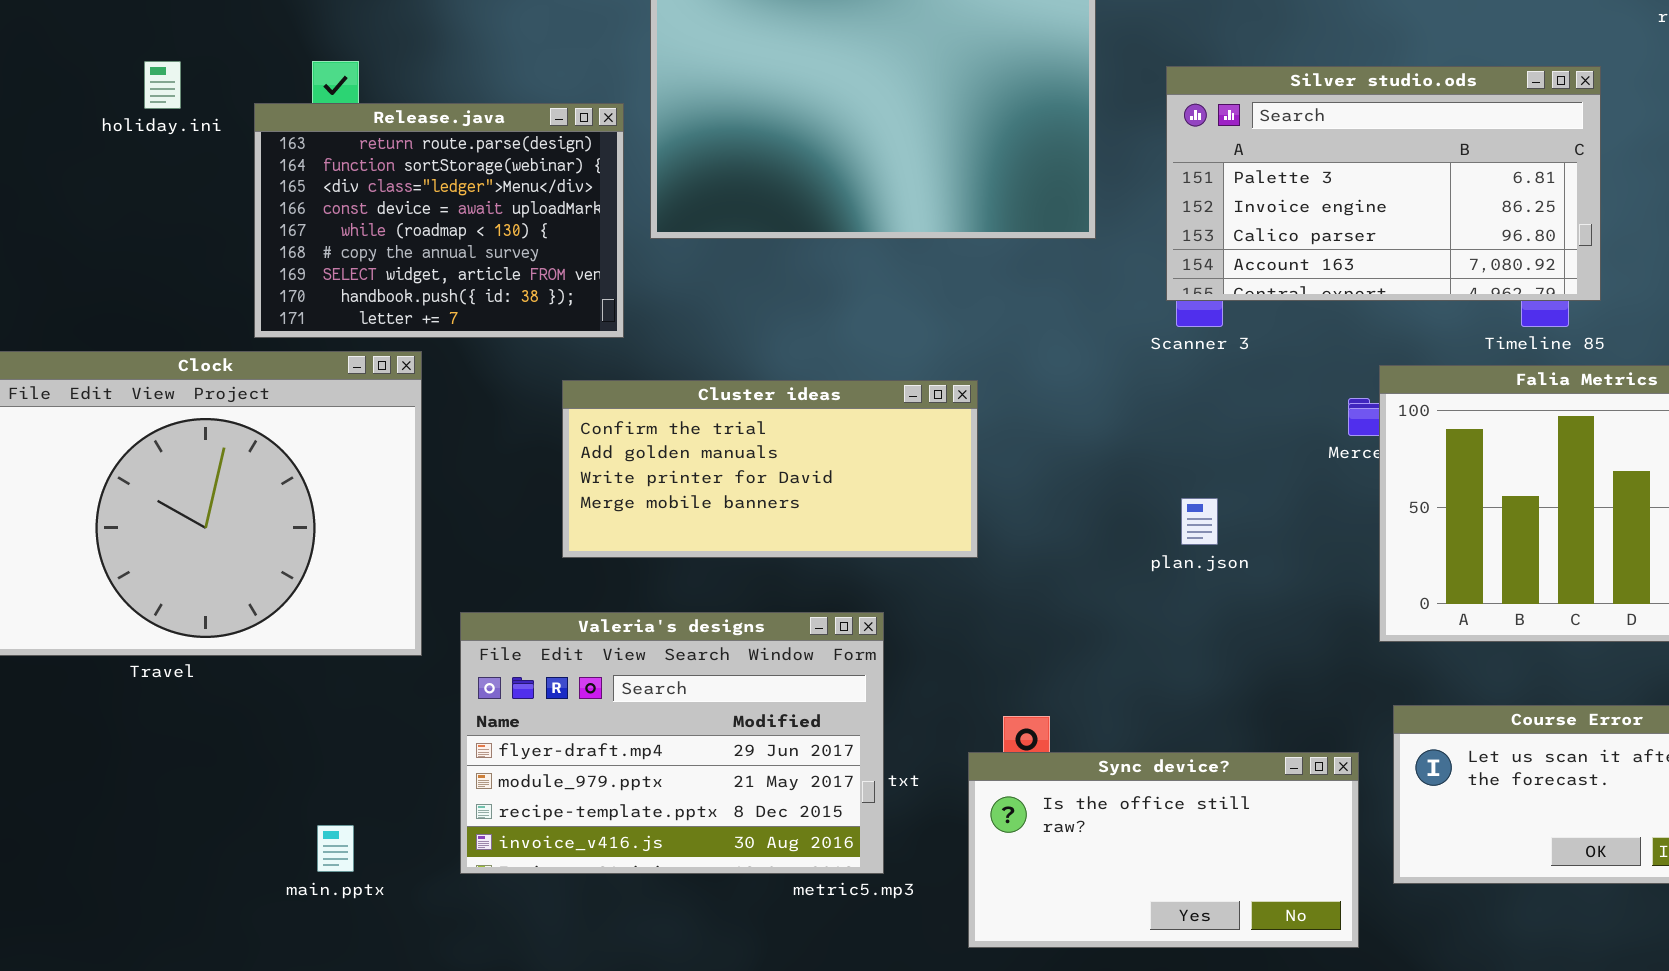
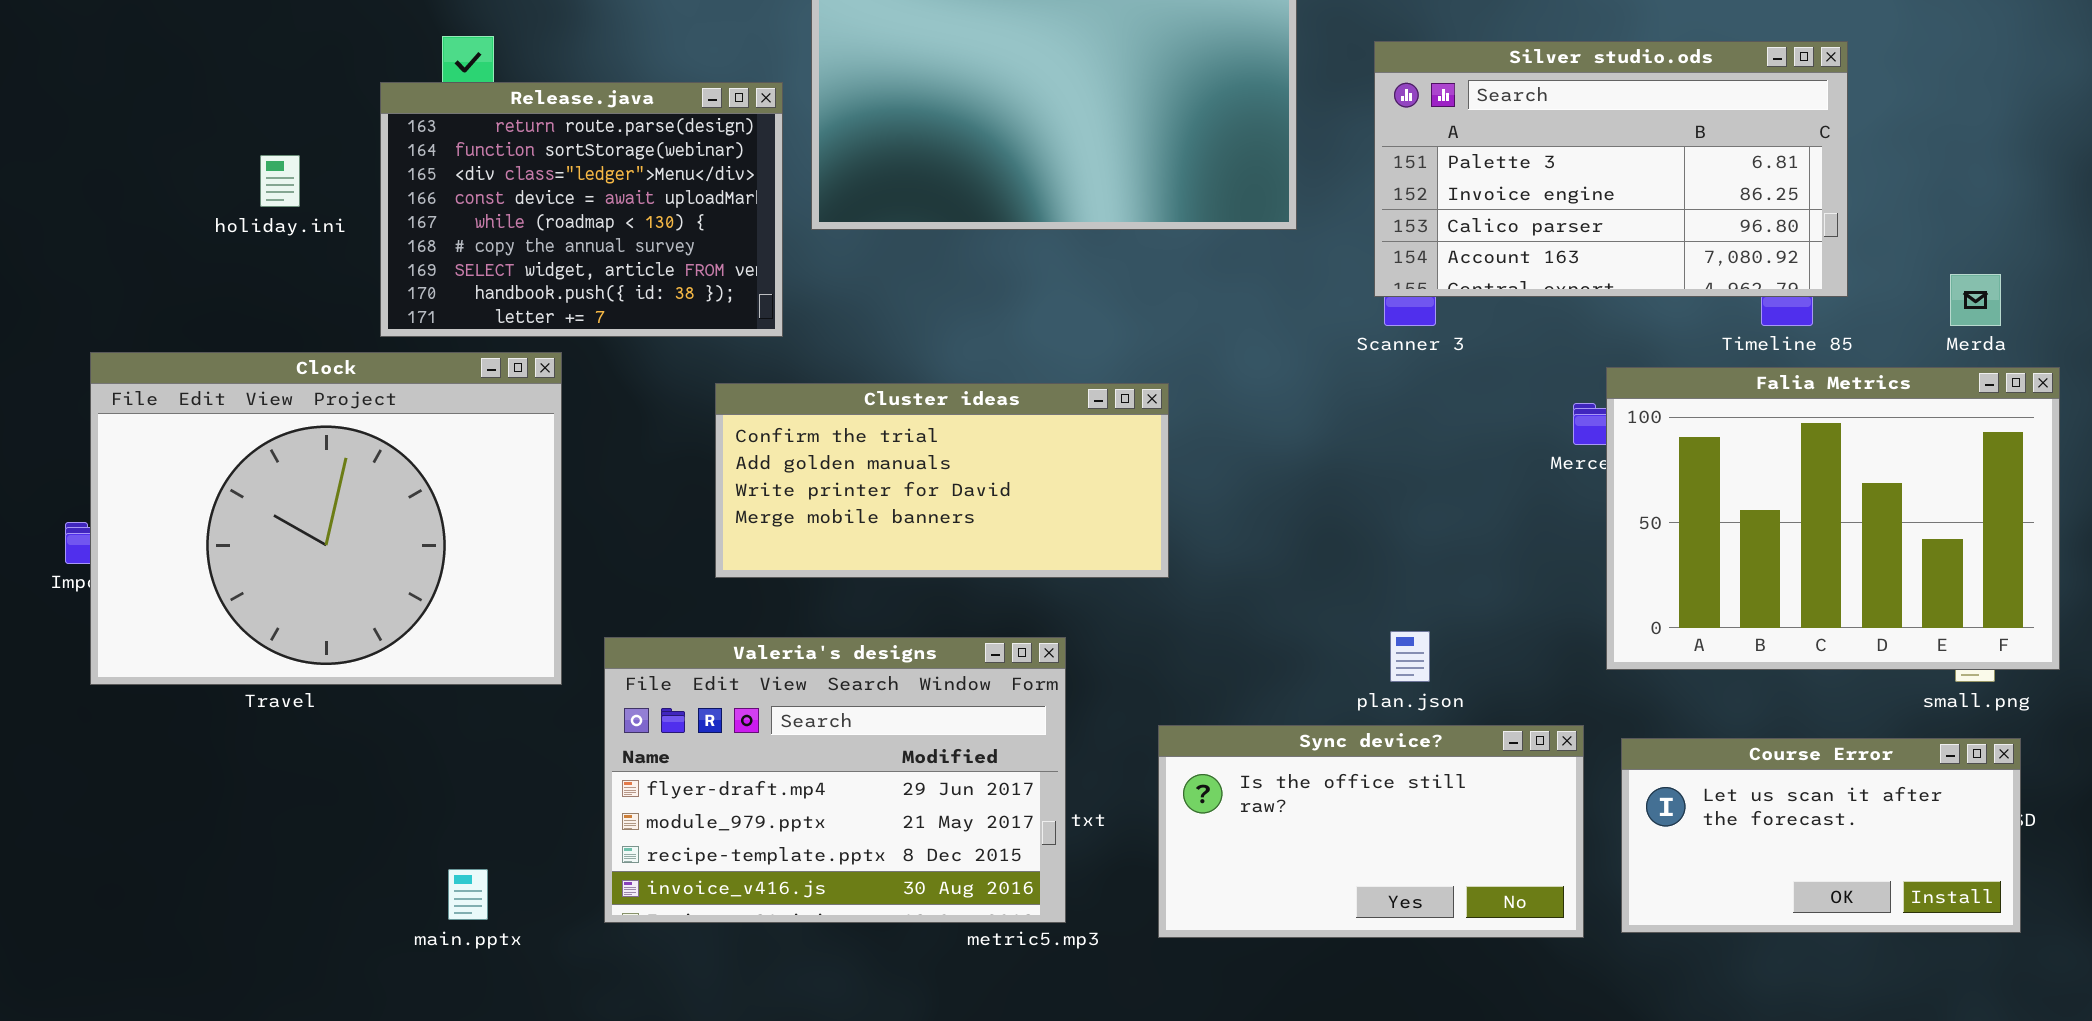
holiday.ini: [144,61,181,109] -> [260,155,300,207], moved
plan.json: [1181,498,1218,545] -> [1390,631,1430,682], moved
Sync device?: [968,752,1359,948] -> [1158,725,1584,938], moved

